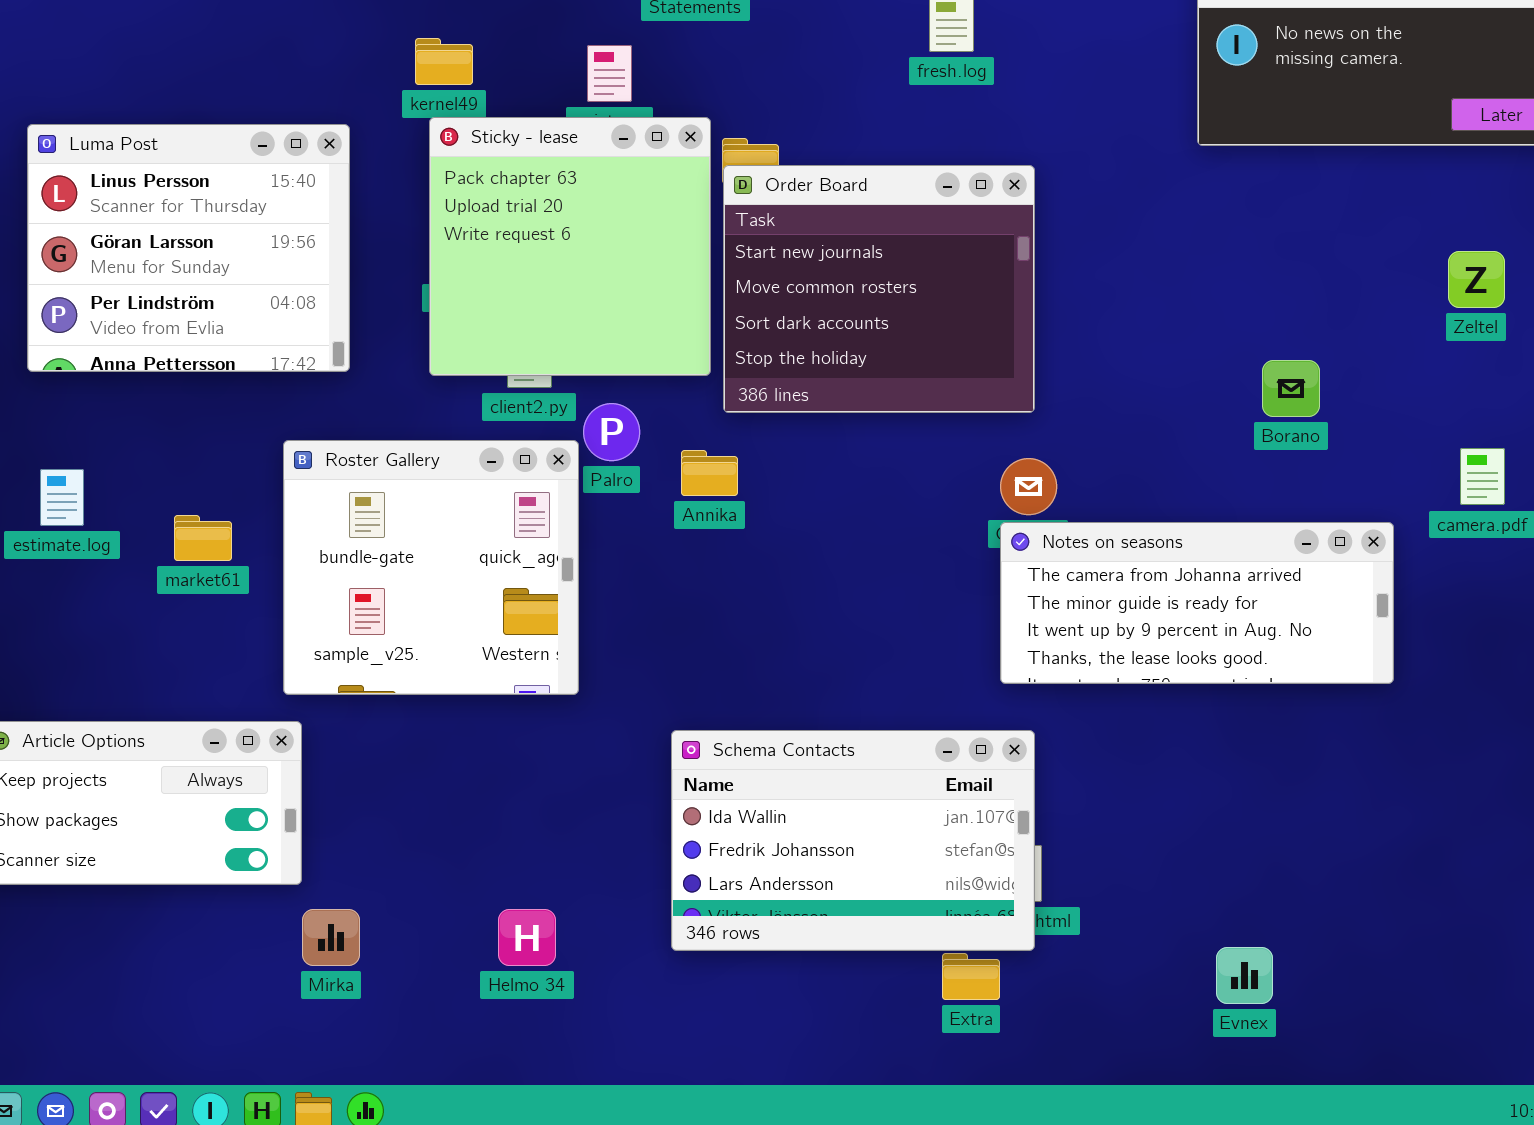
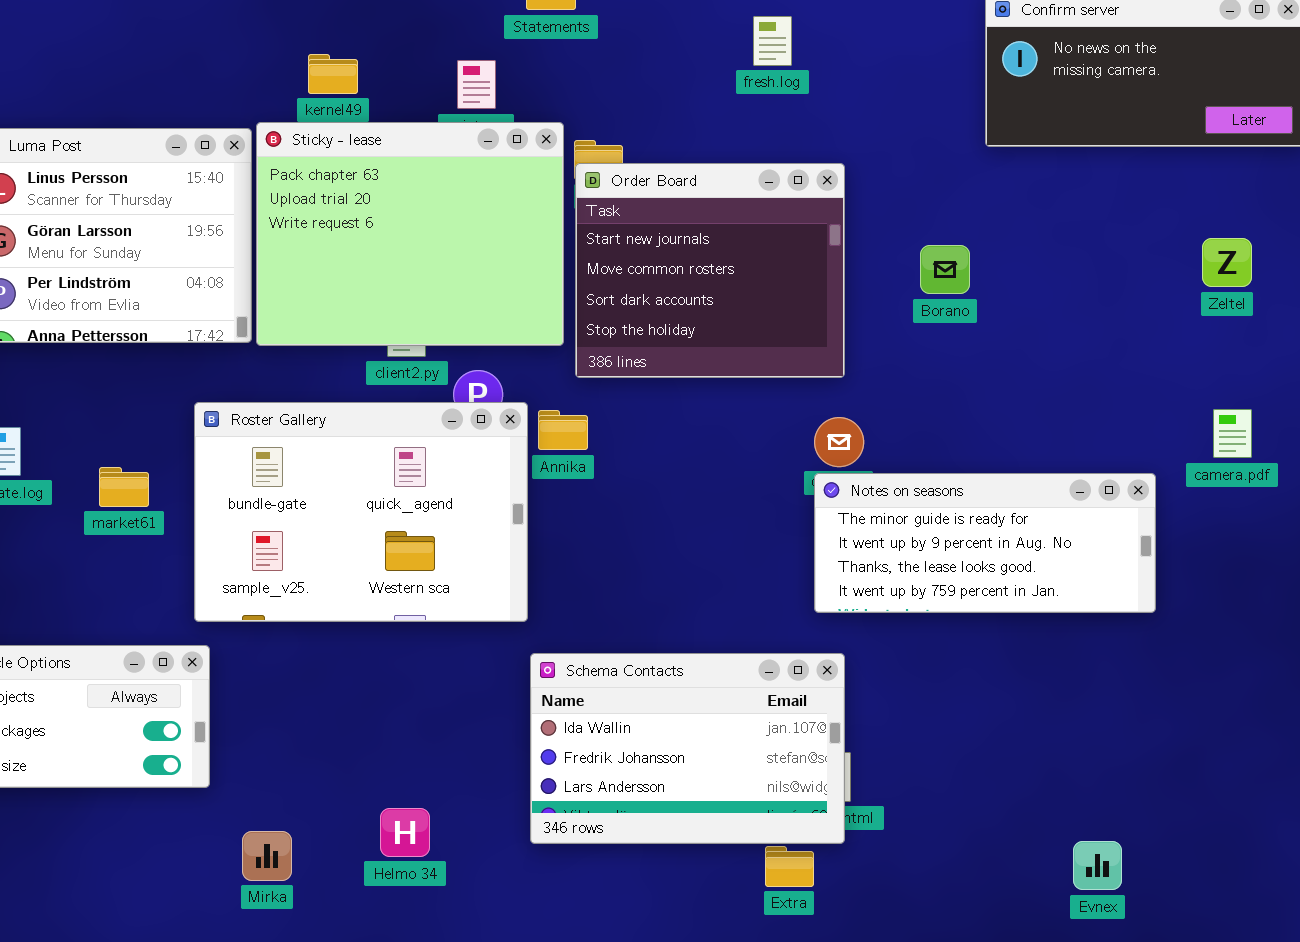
Sticky - lease: [429,117,711,376] -> [256,122,564,346], resized
Borano: [1262,360,1320,417] -> [920,245,970,294], moved
Roster Gallery: [283,440,579,695] -> [194,402,528,622], resized
Notes on seasons: [1000,522,1394,684] -> [814,473,1156,613], scrolled down 1 row
Mirka: [302,909,360,966] -> [242,831,292,881], moved
Evnex: [1216,947,1273,1004] -> [1073,841,1122,890], moved

